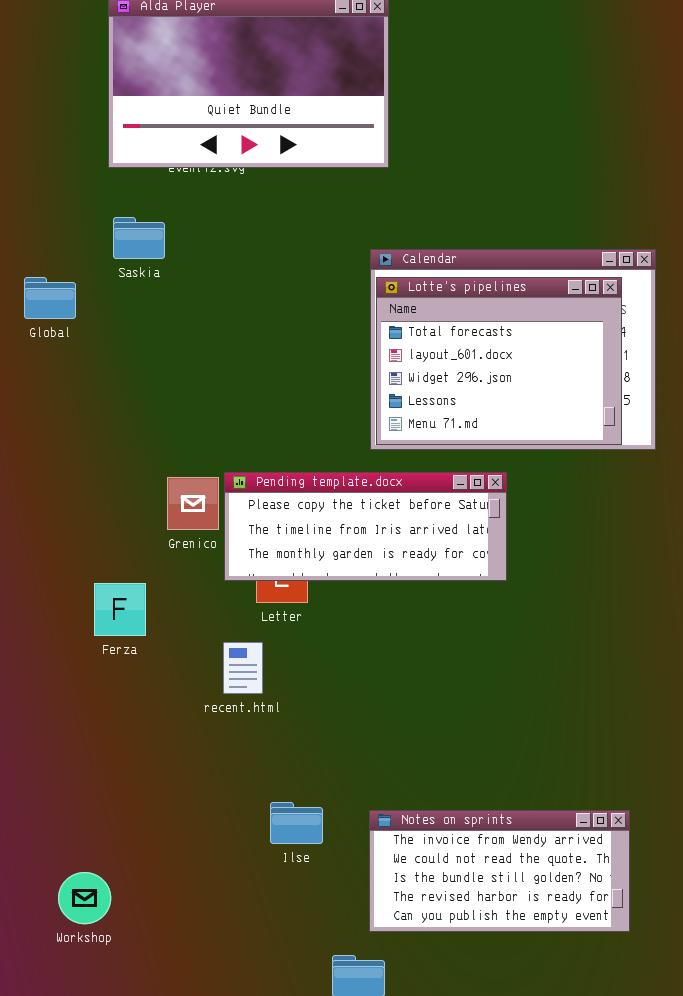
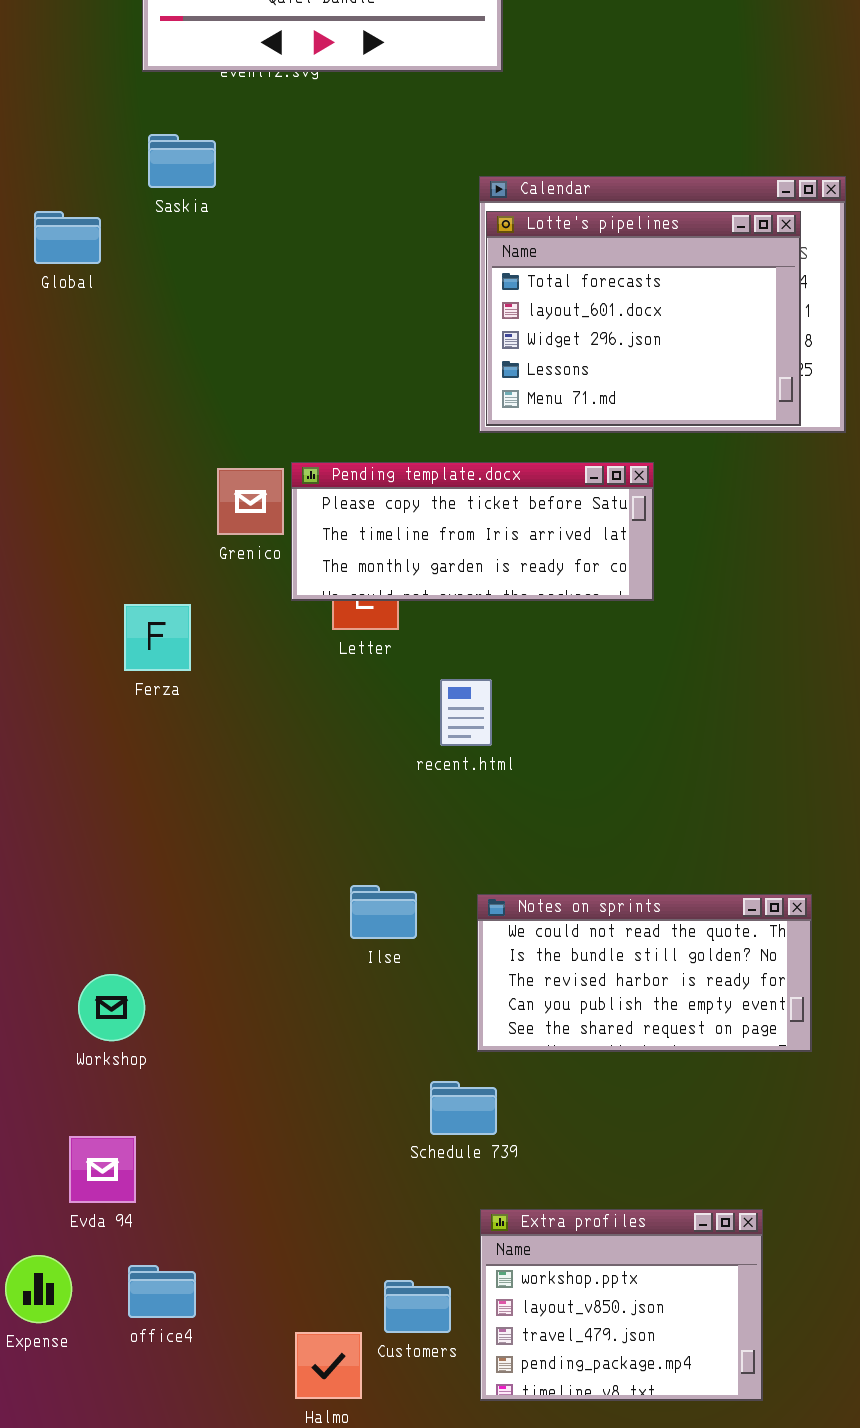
recent.html: [223,642,263,694] -> [440,679,492,746], moved
Notes on sprints: [369,810,630,932] -> [477,894,812,1052], scrolled down 1 row

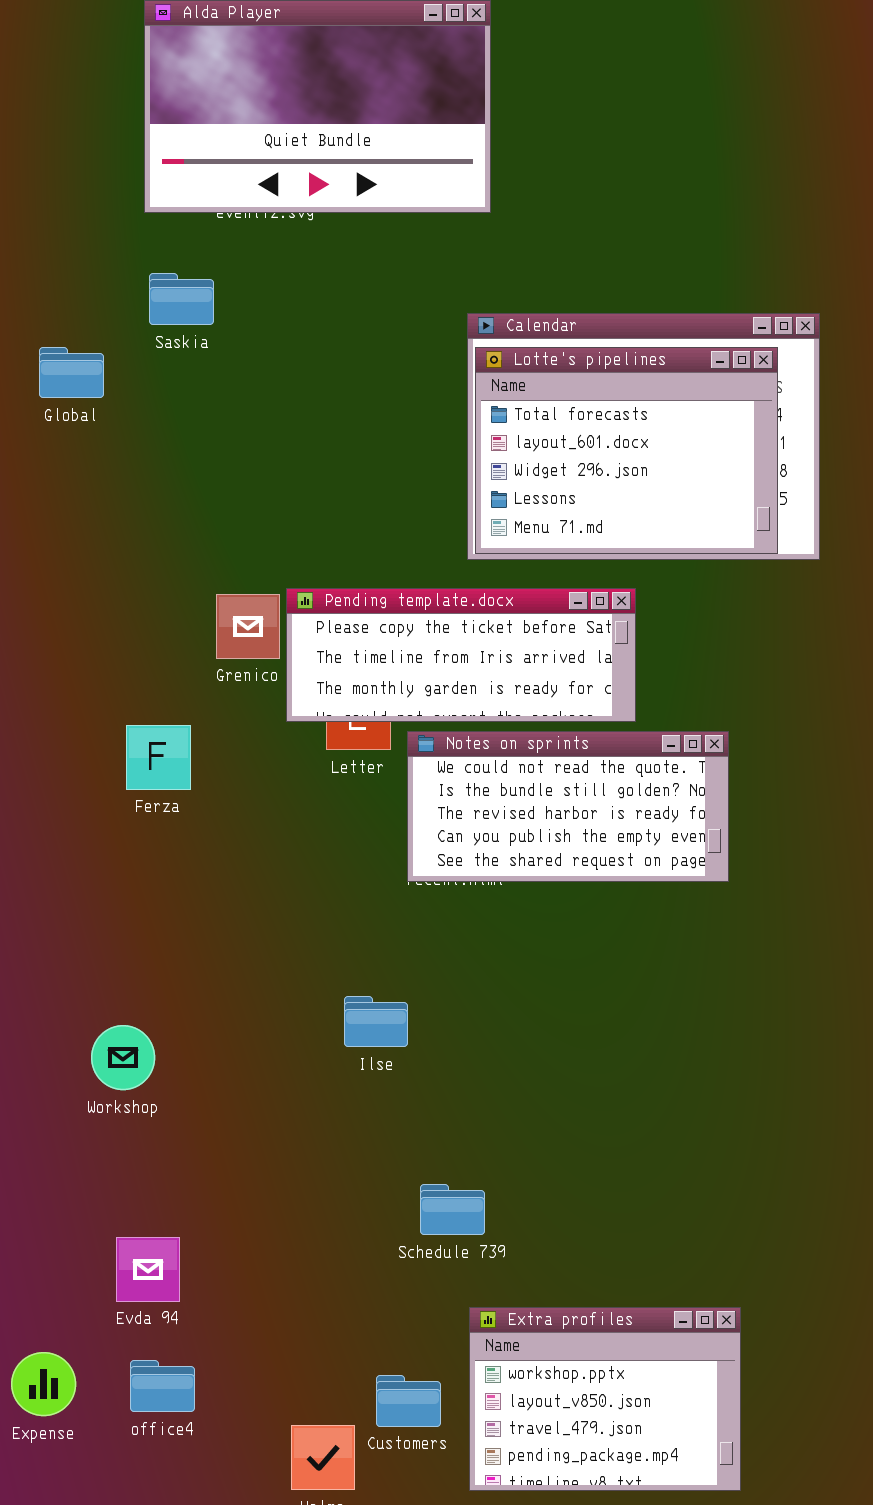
Notes on sprints: [477,894,812,1052] -> [407,731,729,882], moved
Workshop: [78,974,145,1041] -> [91,1025,155,1090], moved
Evda 94: [69,1136,136,1203] -> [116,1237,180,1302], moved

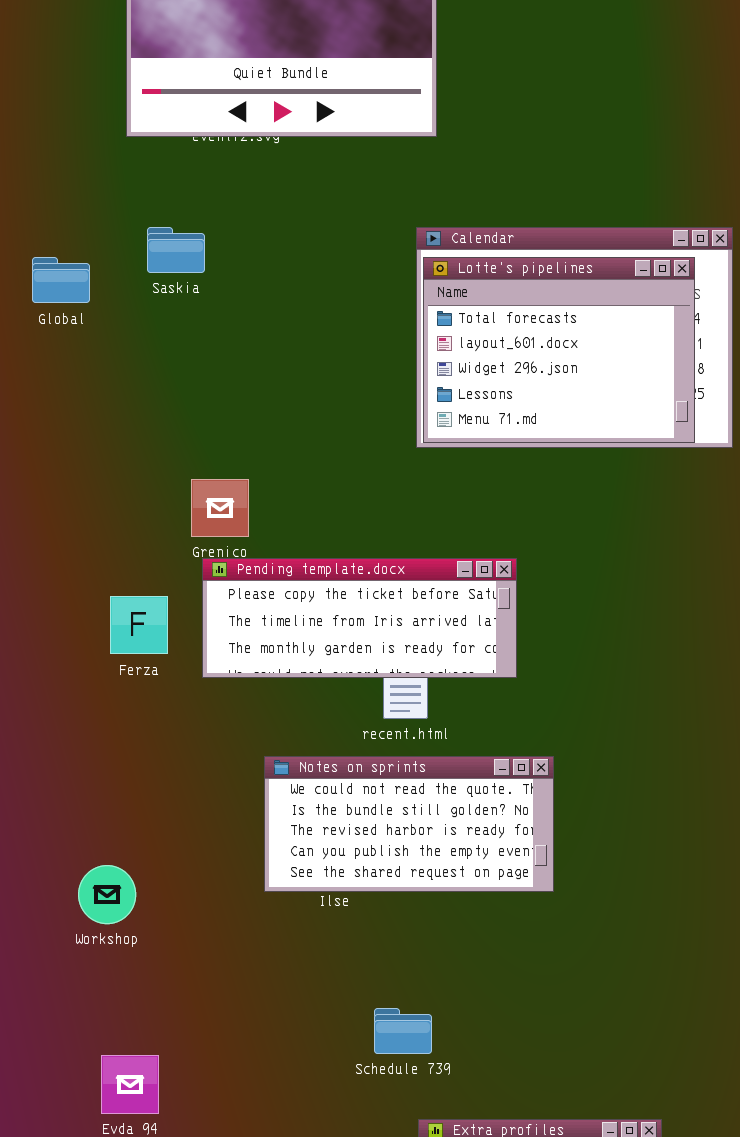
Saskia: [149,273,214,325] -> [147,227,205,273], moved
Pending template.docx: [286,588,636,722] -> [202,558,517,678], moved
Notes on sprints: [407,731,729,882] -> [264,756,554,892], moved

